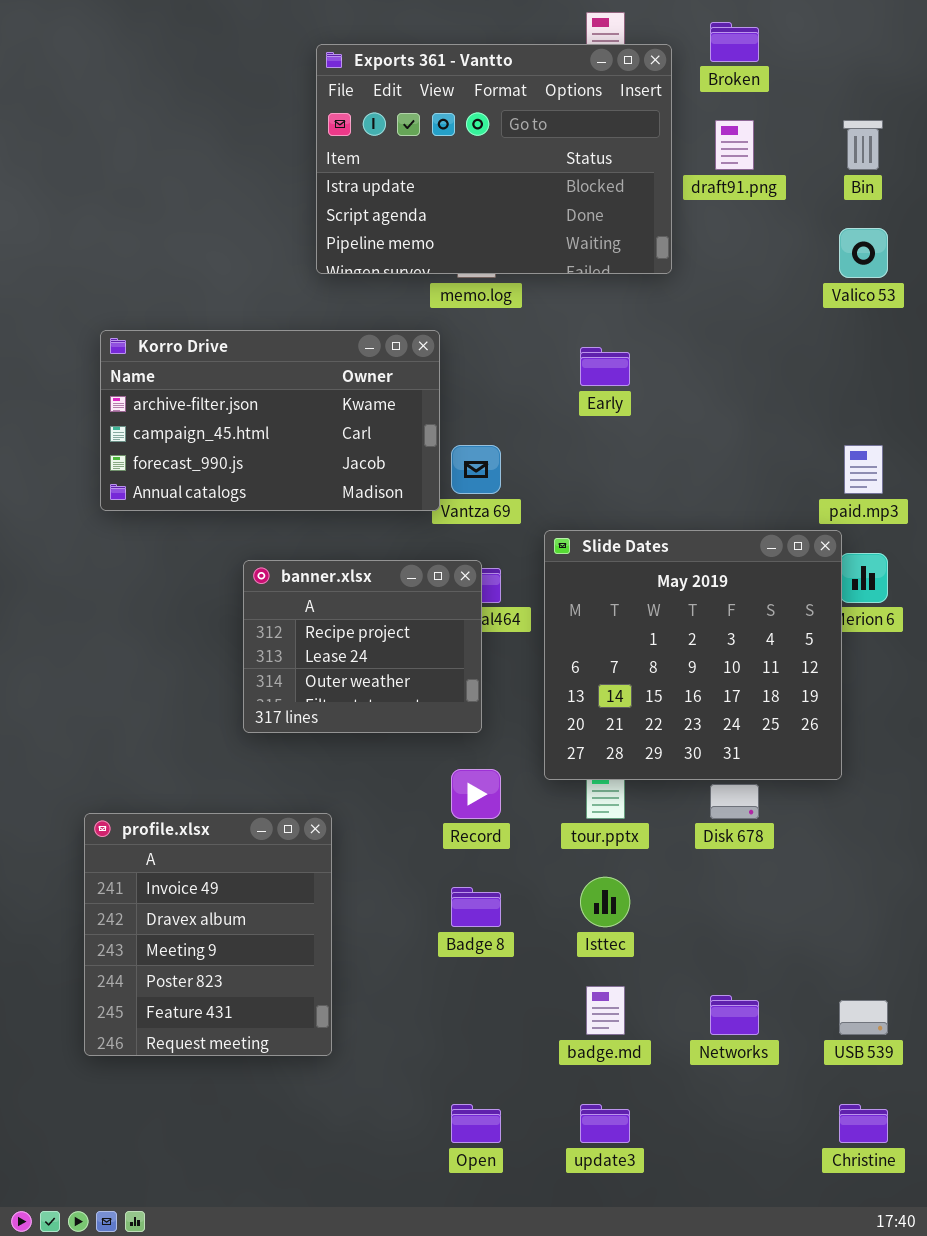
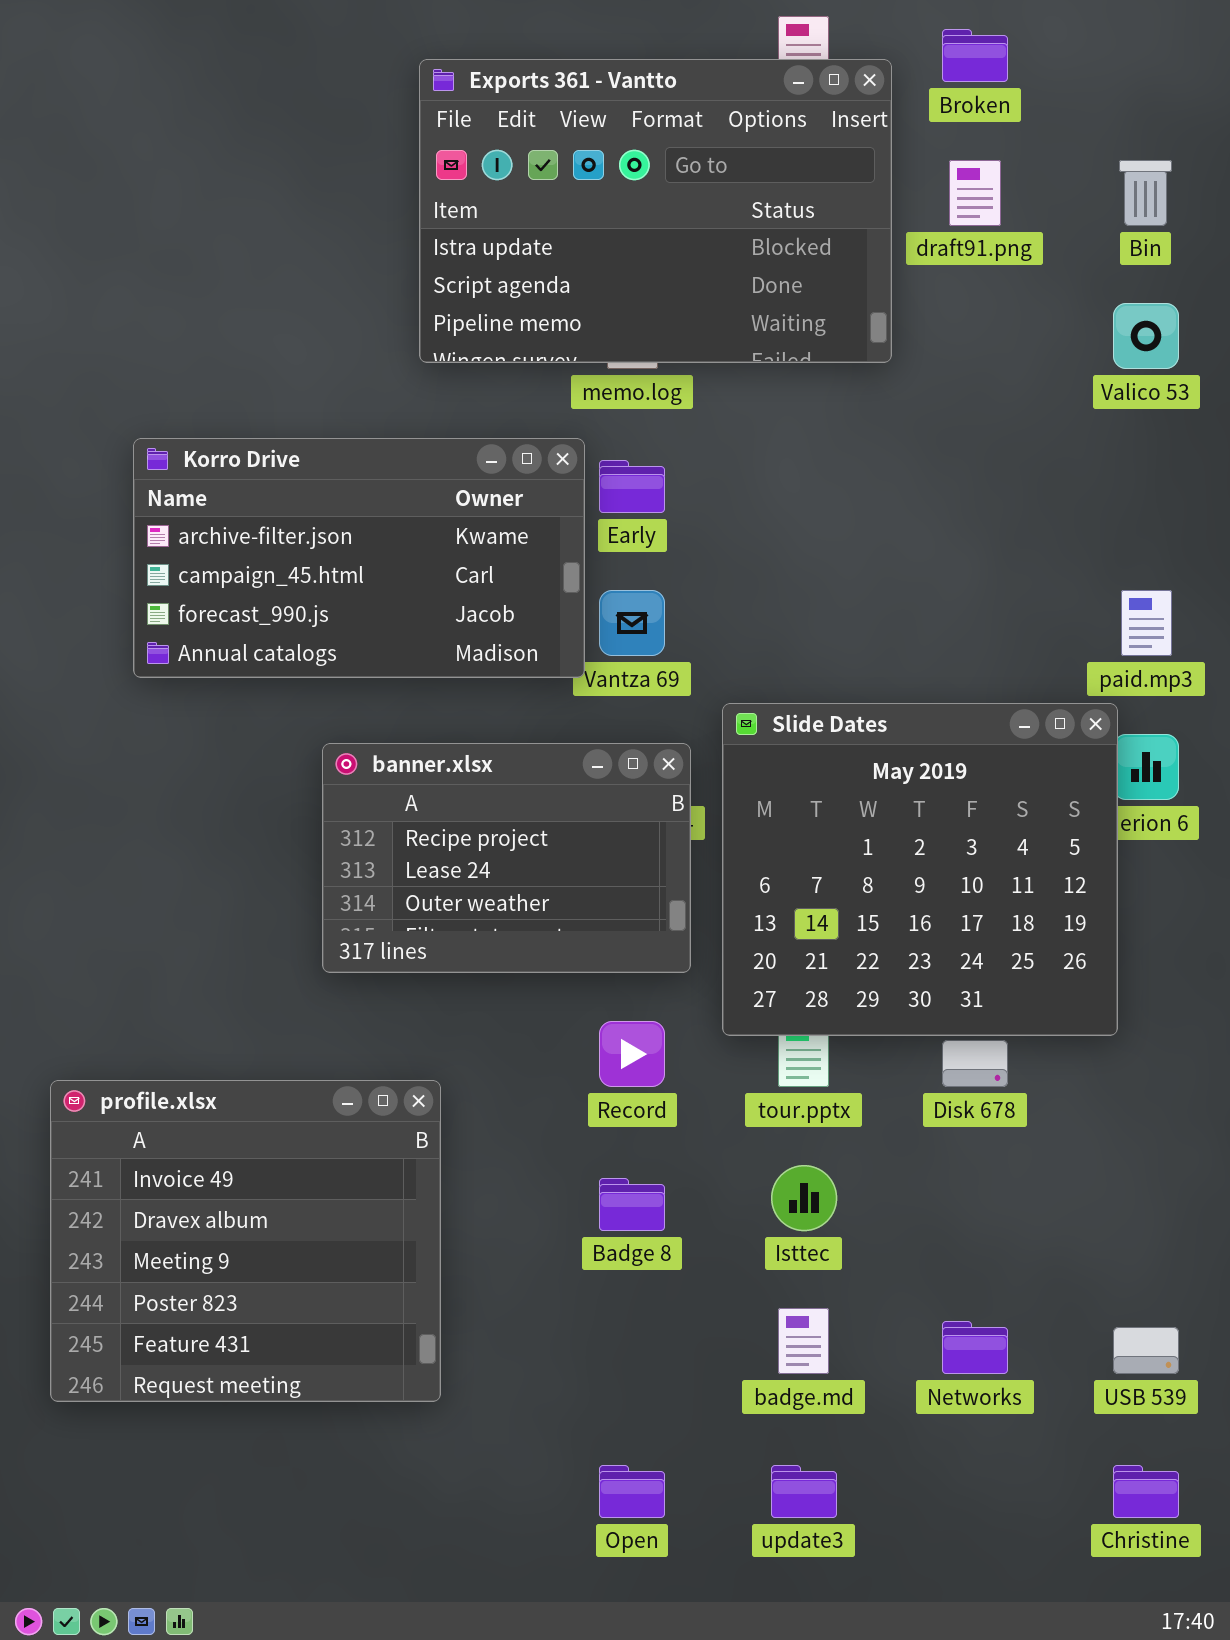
Early: [580,347,630,386] -> [599,460,665,513], moved
banner.xlsx: [243,560,482,733] -> [322,743,691,973], resized
profile.xlsx: [84,813,332,1056] -> [50,1080,441,1402], resized

